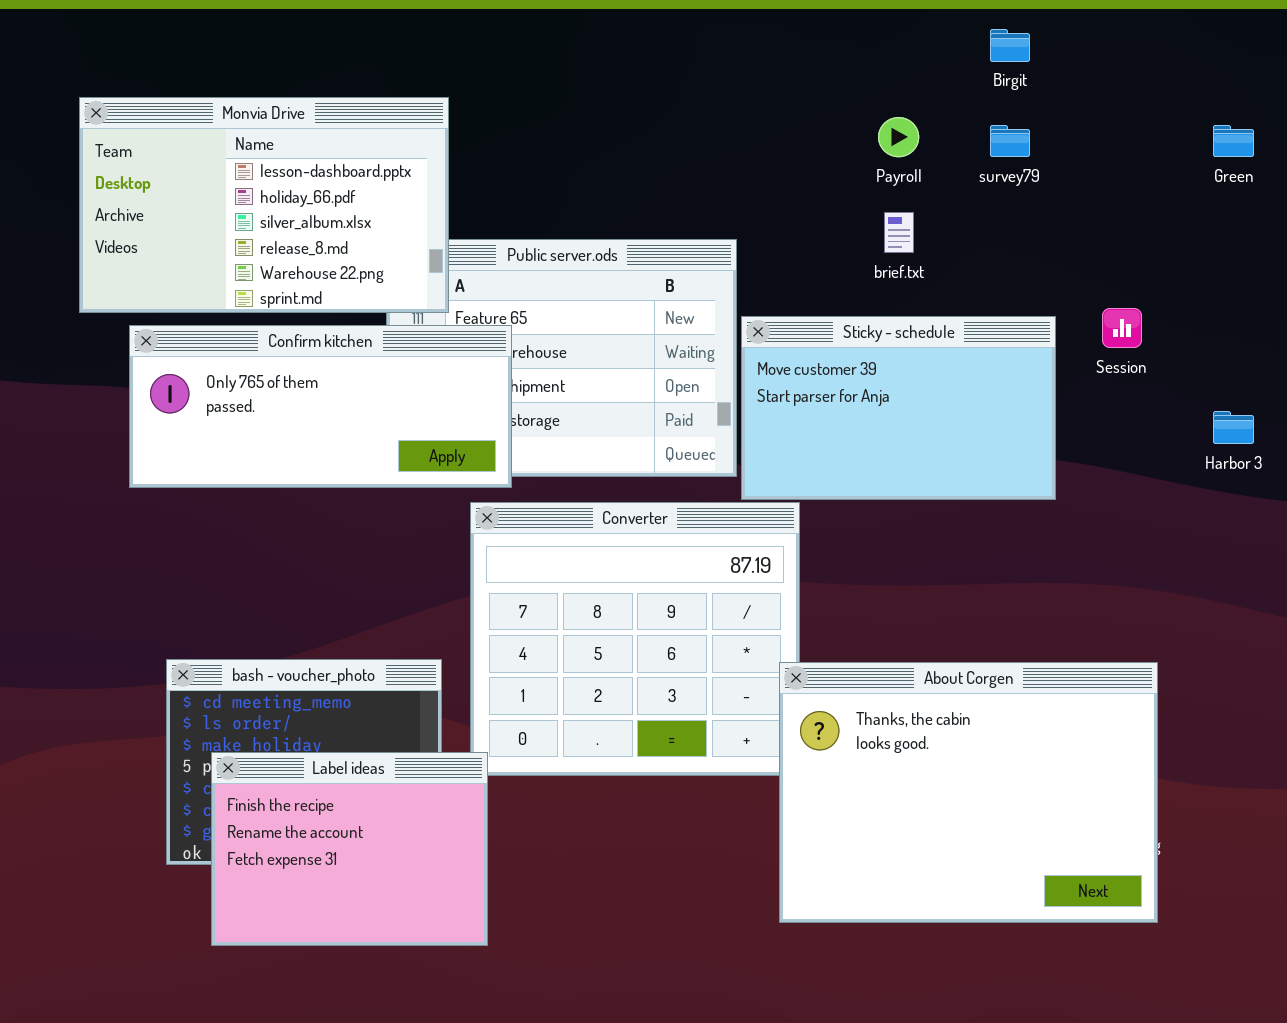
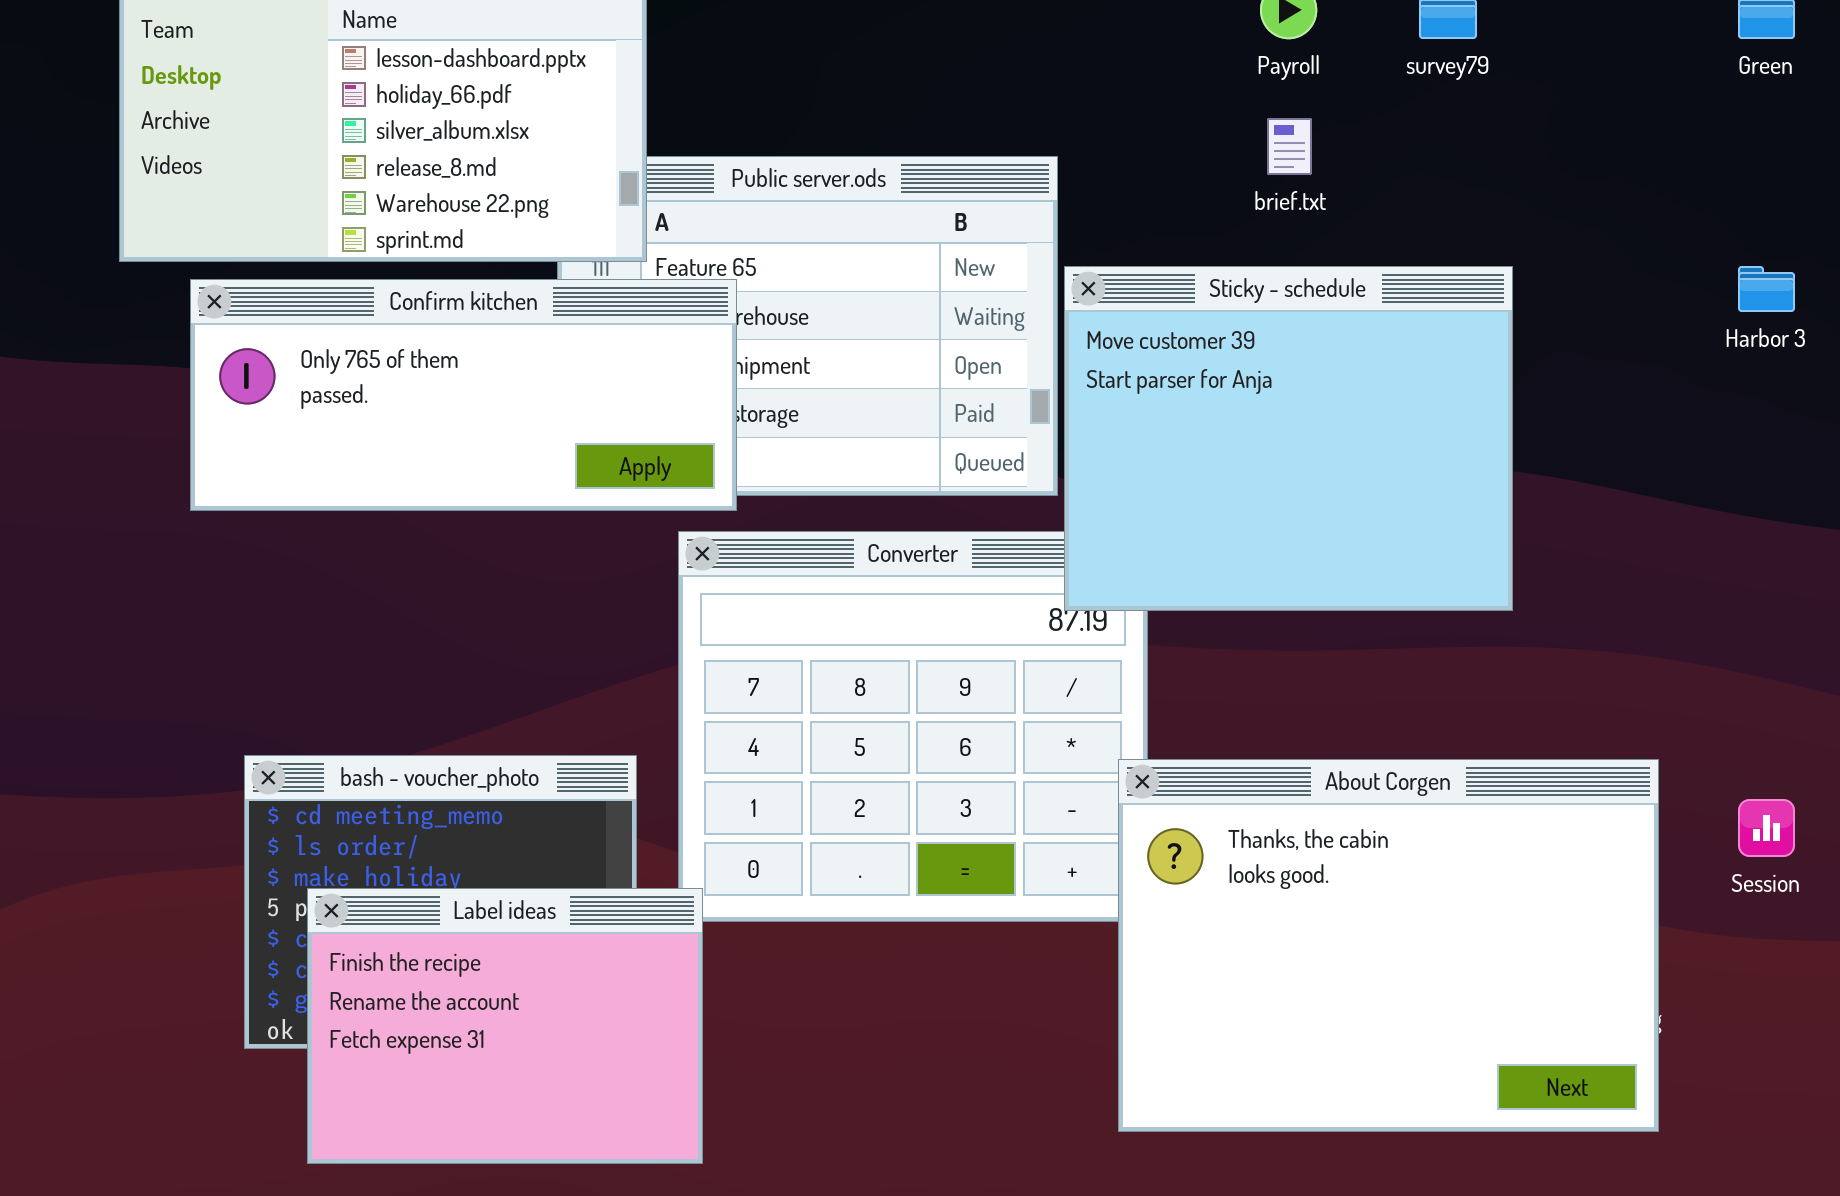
Session: [1102,308,1142,348] -> [1738,799,1795,857], moved
Sticky - schedule: [741,316,1056,500] -> [1064,266,1513,611], resized
Harbor 3: [1213,411,1254,444] -> [1738,266,1795,312], moved

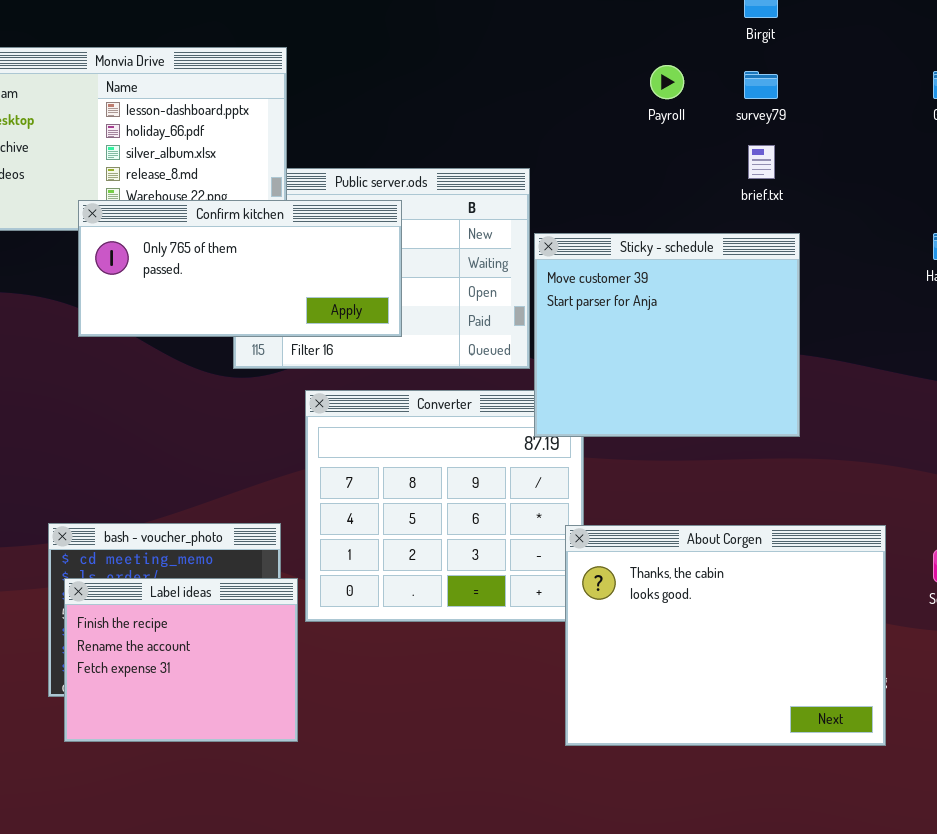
brief.txt: [1267,118,1312,175] -> [748,145,775,179], moved
Confirm kitchen: [190,279,737,511] -> [78,200,402,337], moved
Label ideas: [307,888,703,1164] -> [64,578,298,742], moved

